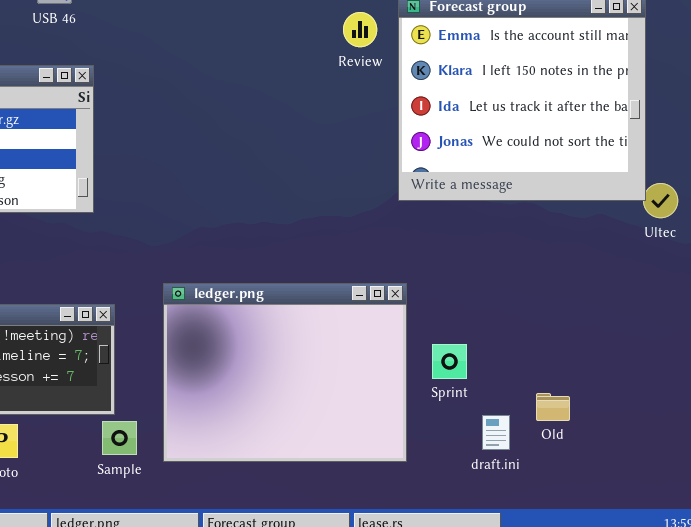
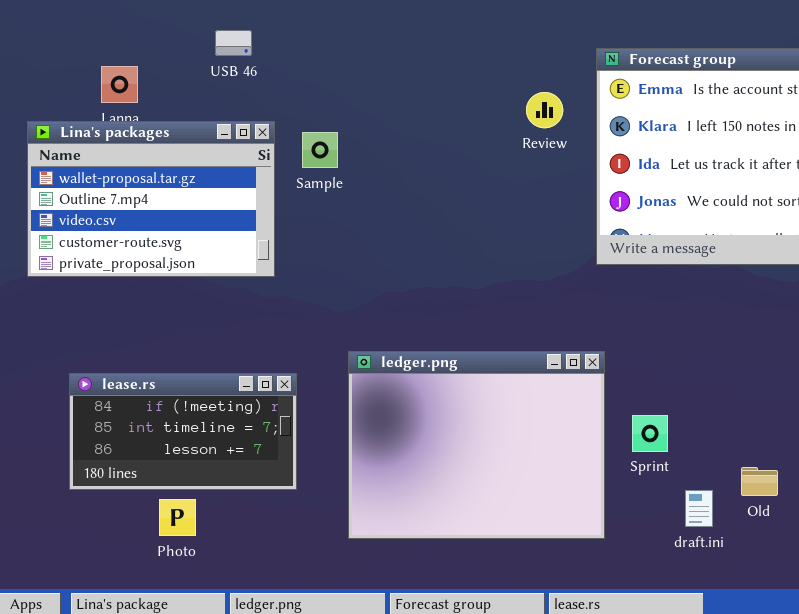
Review: [343,12,377,47] -> [526,92,563,128], moved
Sample: [102,421,137,455] -> [302,132,338,168], moved

